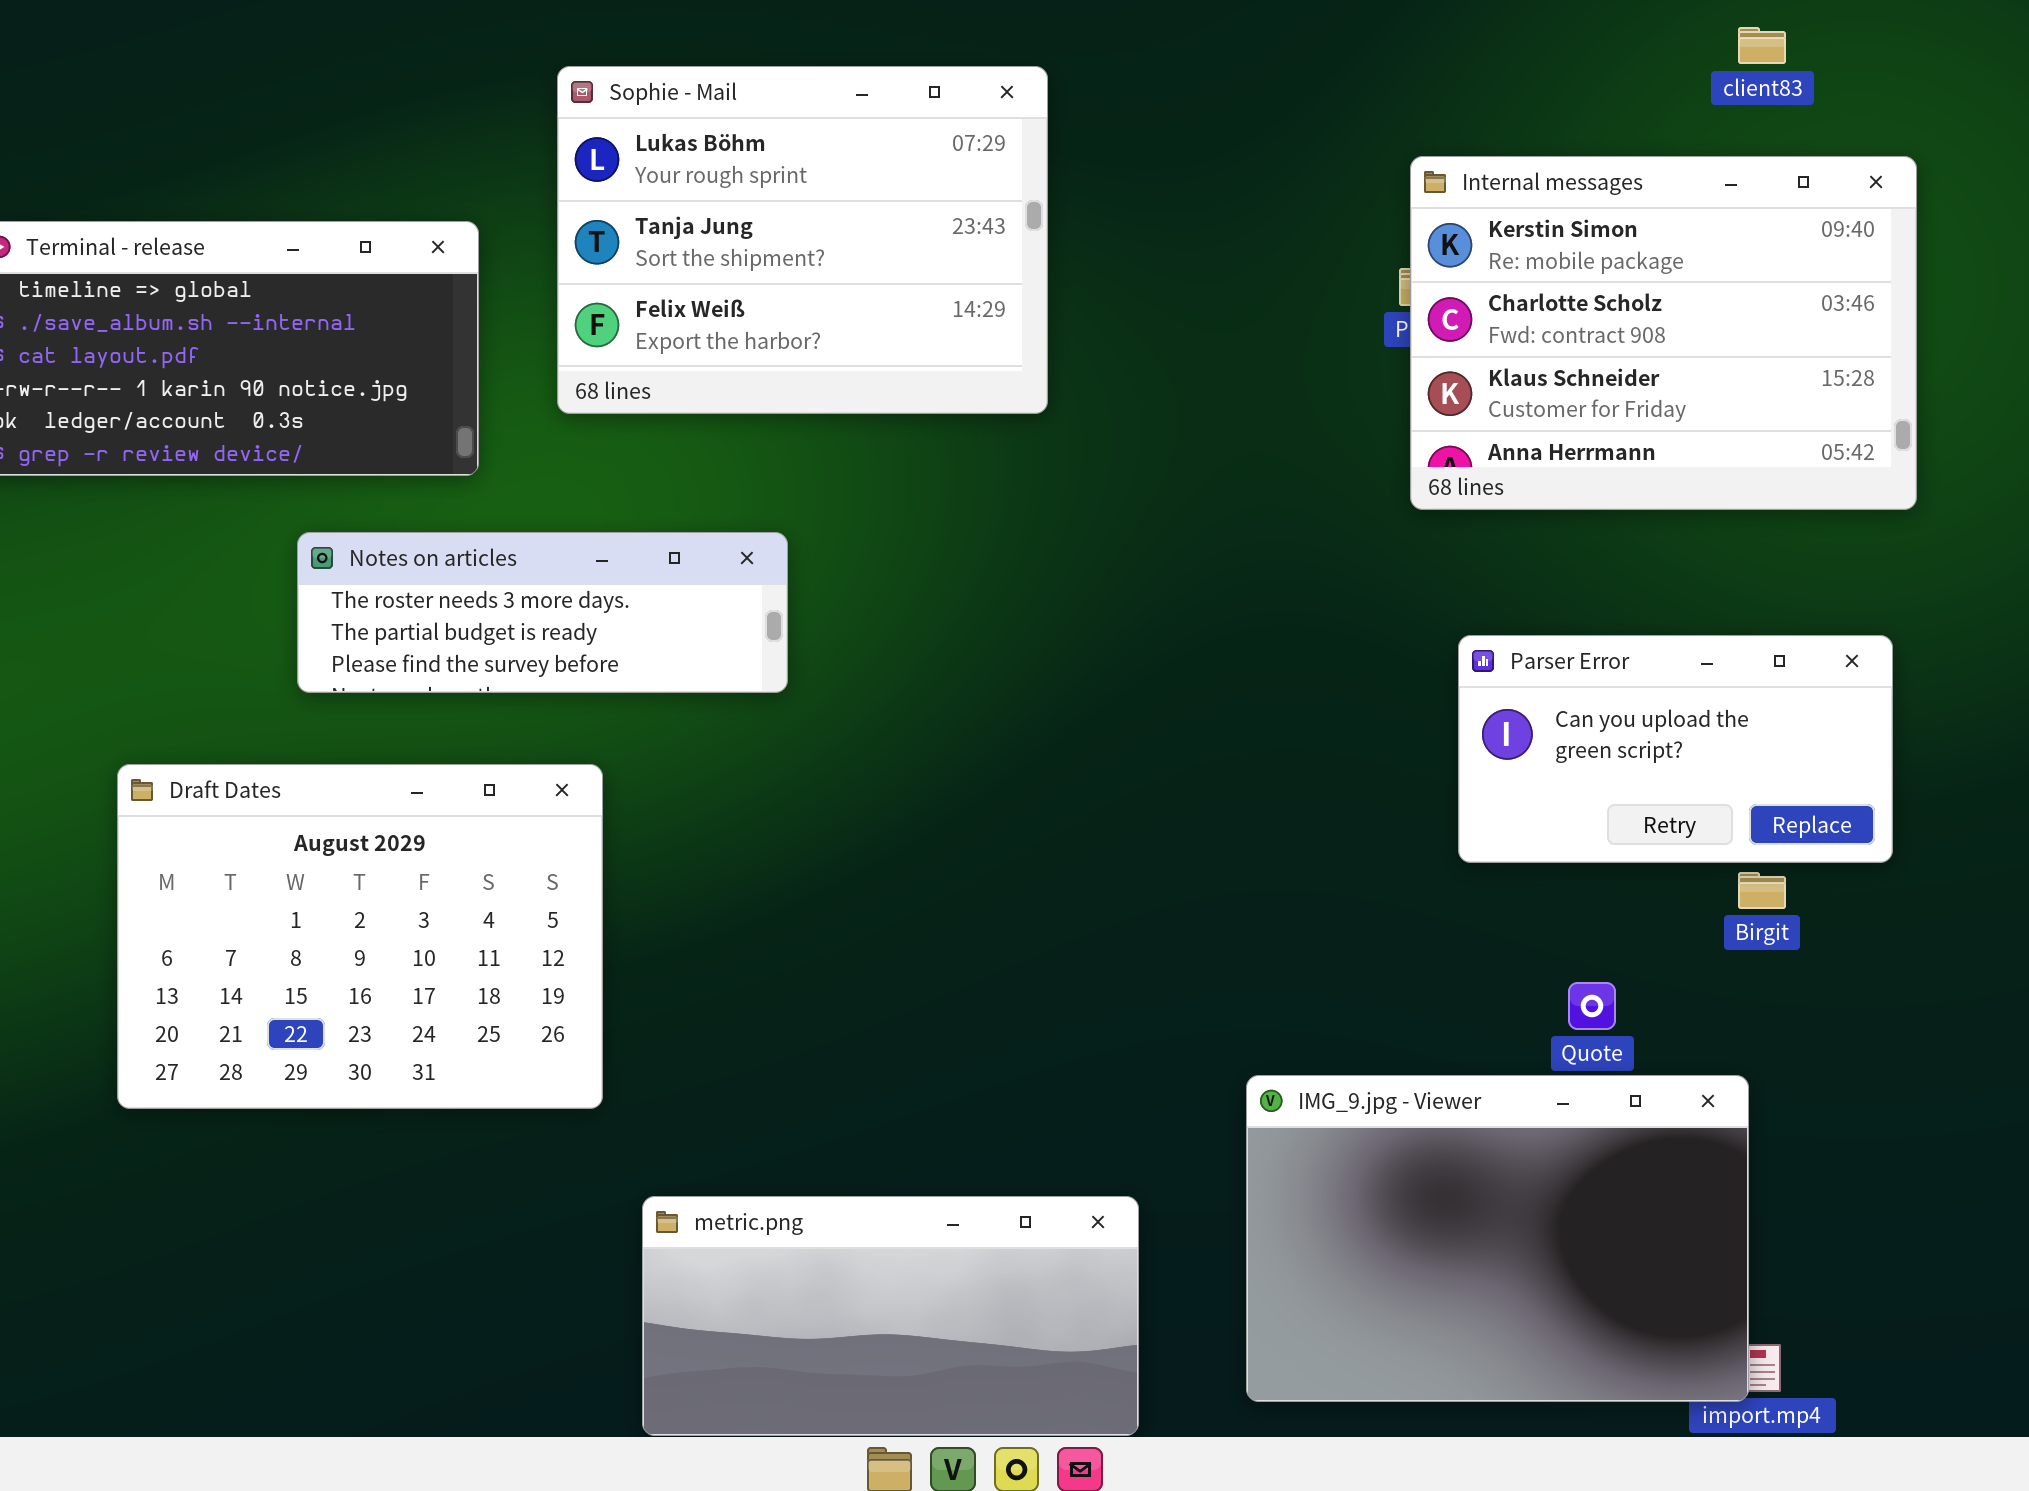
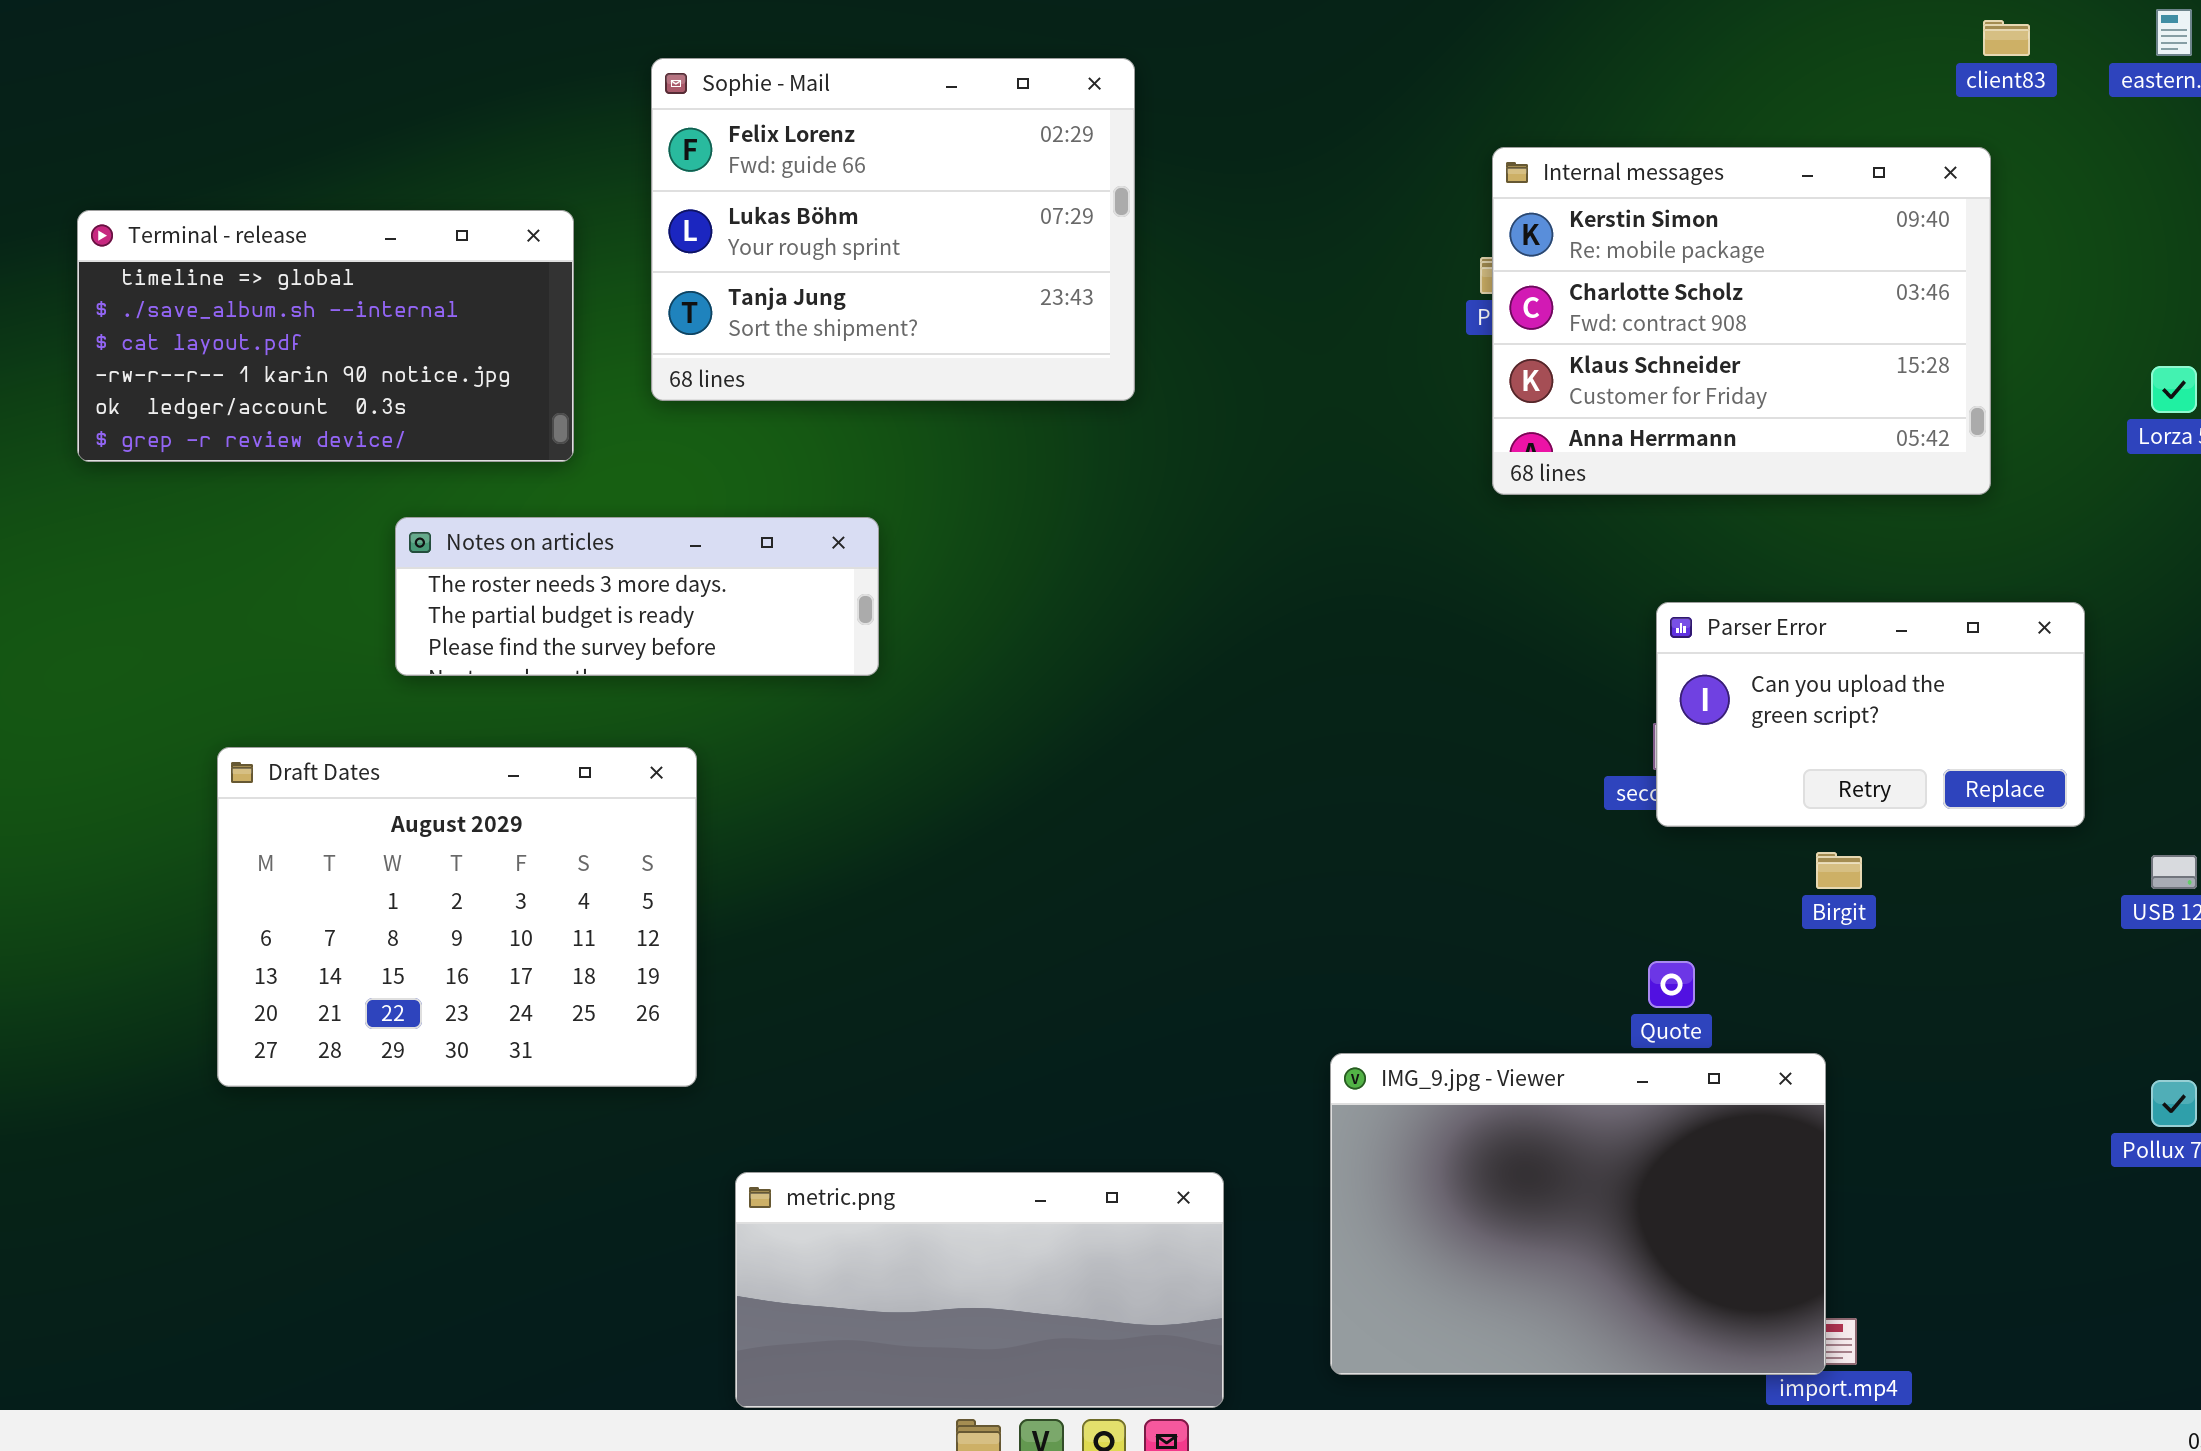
client83: [1738,27,1786,64] -> [1983,20,2030,56], moved
Sophie - Mail: [557,66,1048,414] -> [651,58,1135,401], scrolled up 1 row
Parser Error: [1458,635,1893,863] -> [1656,602,2085,827], moved

